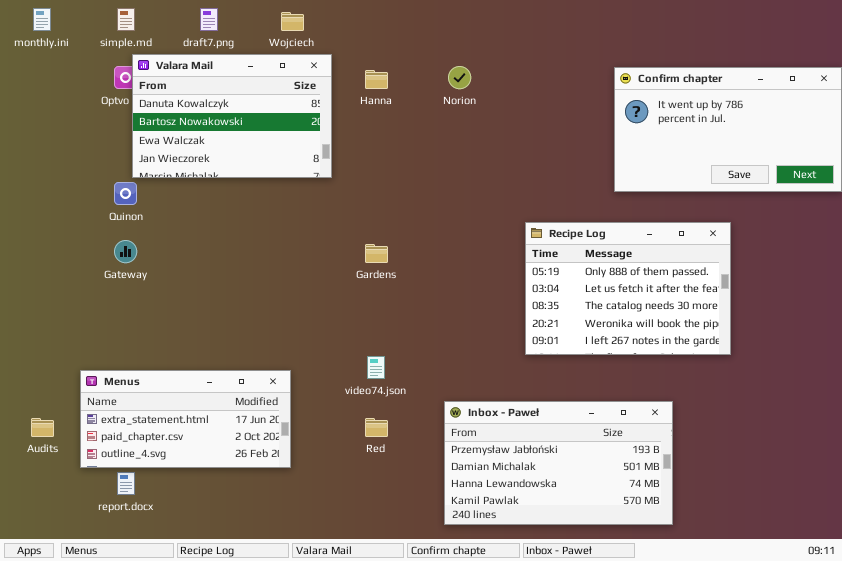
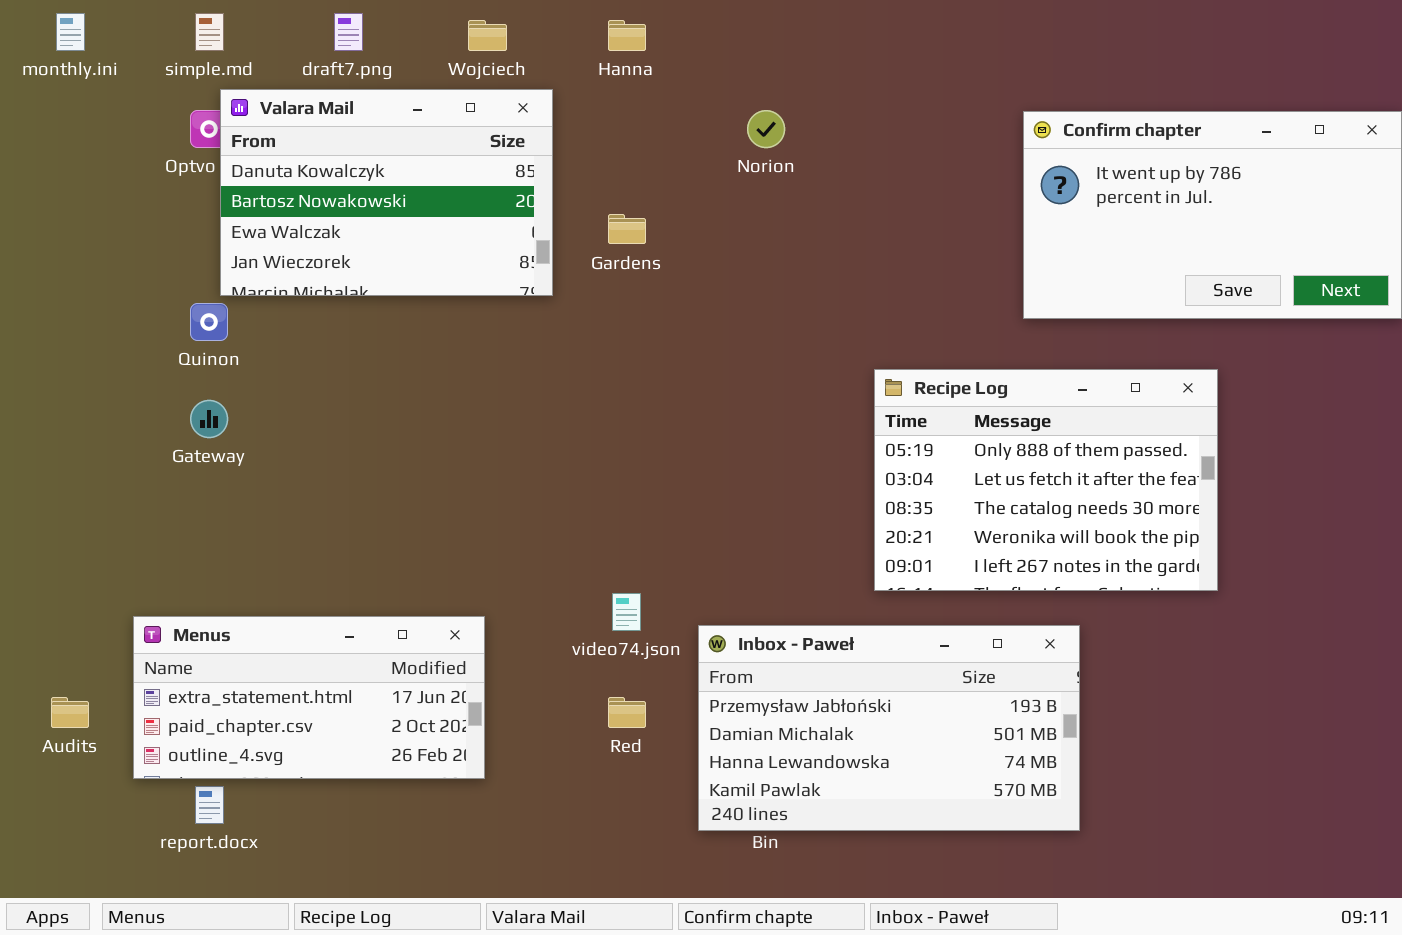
Hanna: [365,70,388,89] -> [608,20,646,51], moved
Gardens: [365,244,388,263] -> [608,214,646,244], moved
Inbox - Paweł: [444,401,673,525] -> [698,625,1080,831], moved

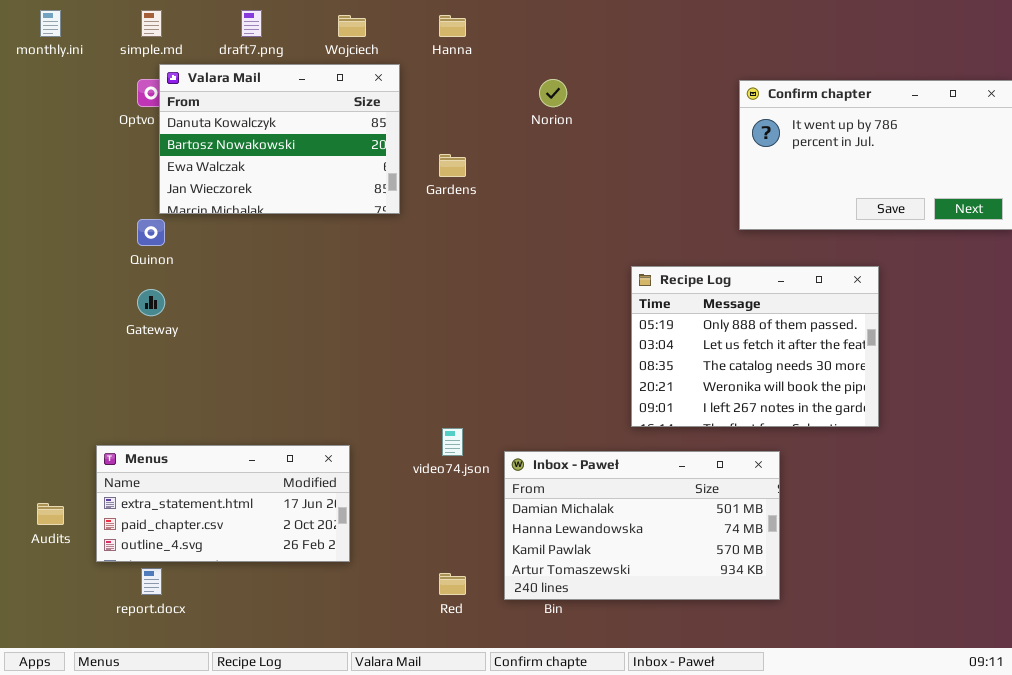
Inbox - Paweł: [698,625,1080,831] -> [504,451,780,600], scrolled down 1 row
Red: [608,697,646,728] -> [439,573,466,595], moved

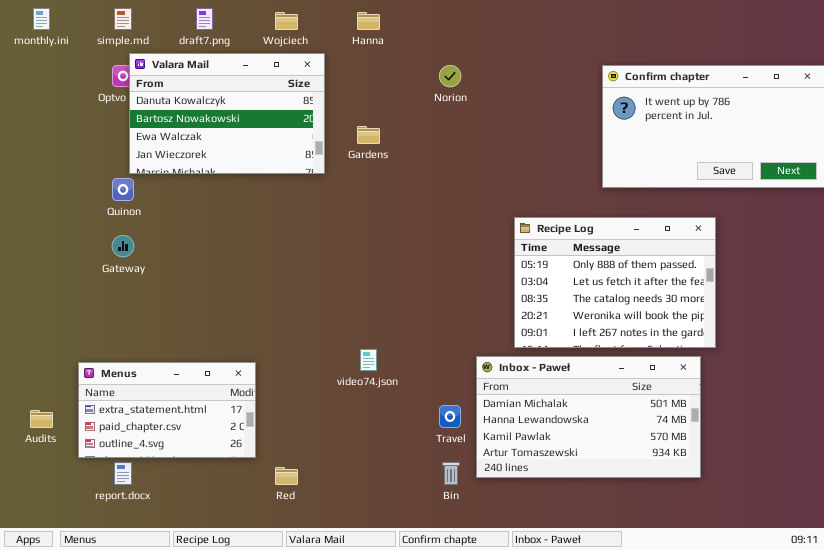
Menus: [96,445,350,562] -> [78,362,256,458], resized
Inbox - Paweł: [504,451,780,600] -> [476,356,701,478], moved
Red: [439,573,466,595] -> [275,467,298,485], moved

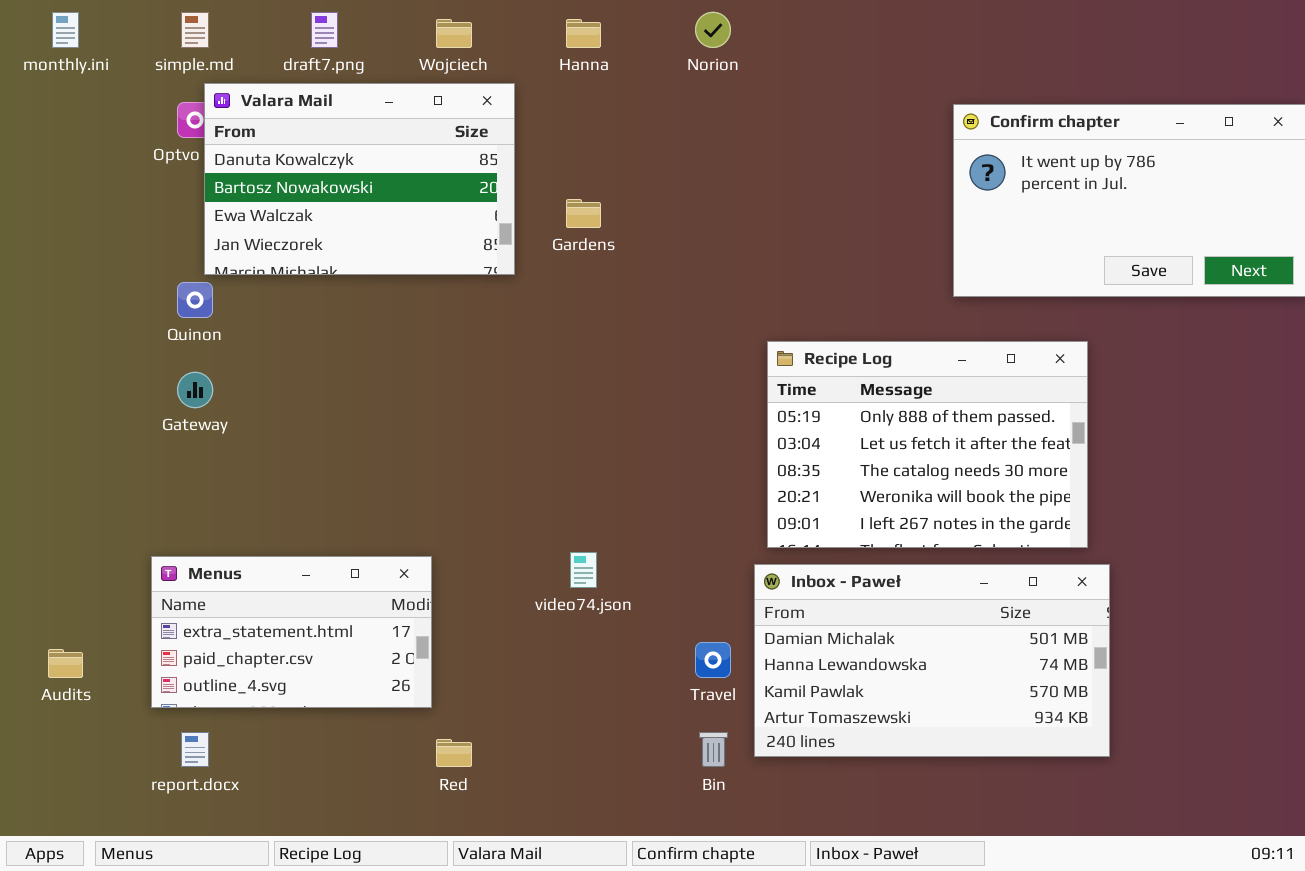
Norion: [439,65,461,87] -> [695,12,731,48], moved
Recipe Log: [514,217,716,348] -> [767,341,1088,548], moved
Menus: [78,362,256,458] -> [151,556,432,708], moved

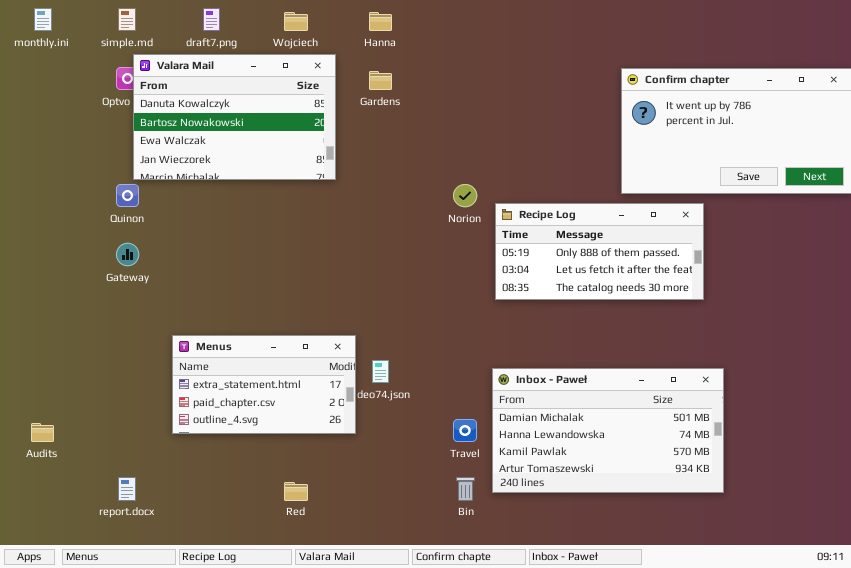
Norion: [695,12,731,48] -> [453,184,477,207], moved
Gardens: [566,199,601,228] -> [369,71,392,90], moved
Recipe Log: [767,341,1088,548] -> [495,203,704,300], moved, resized
Menus: [151,556,432,708] -> [172,335,356,434], moved

